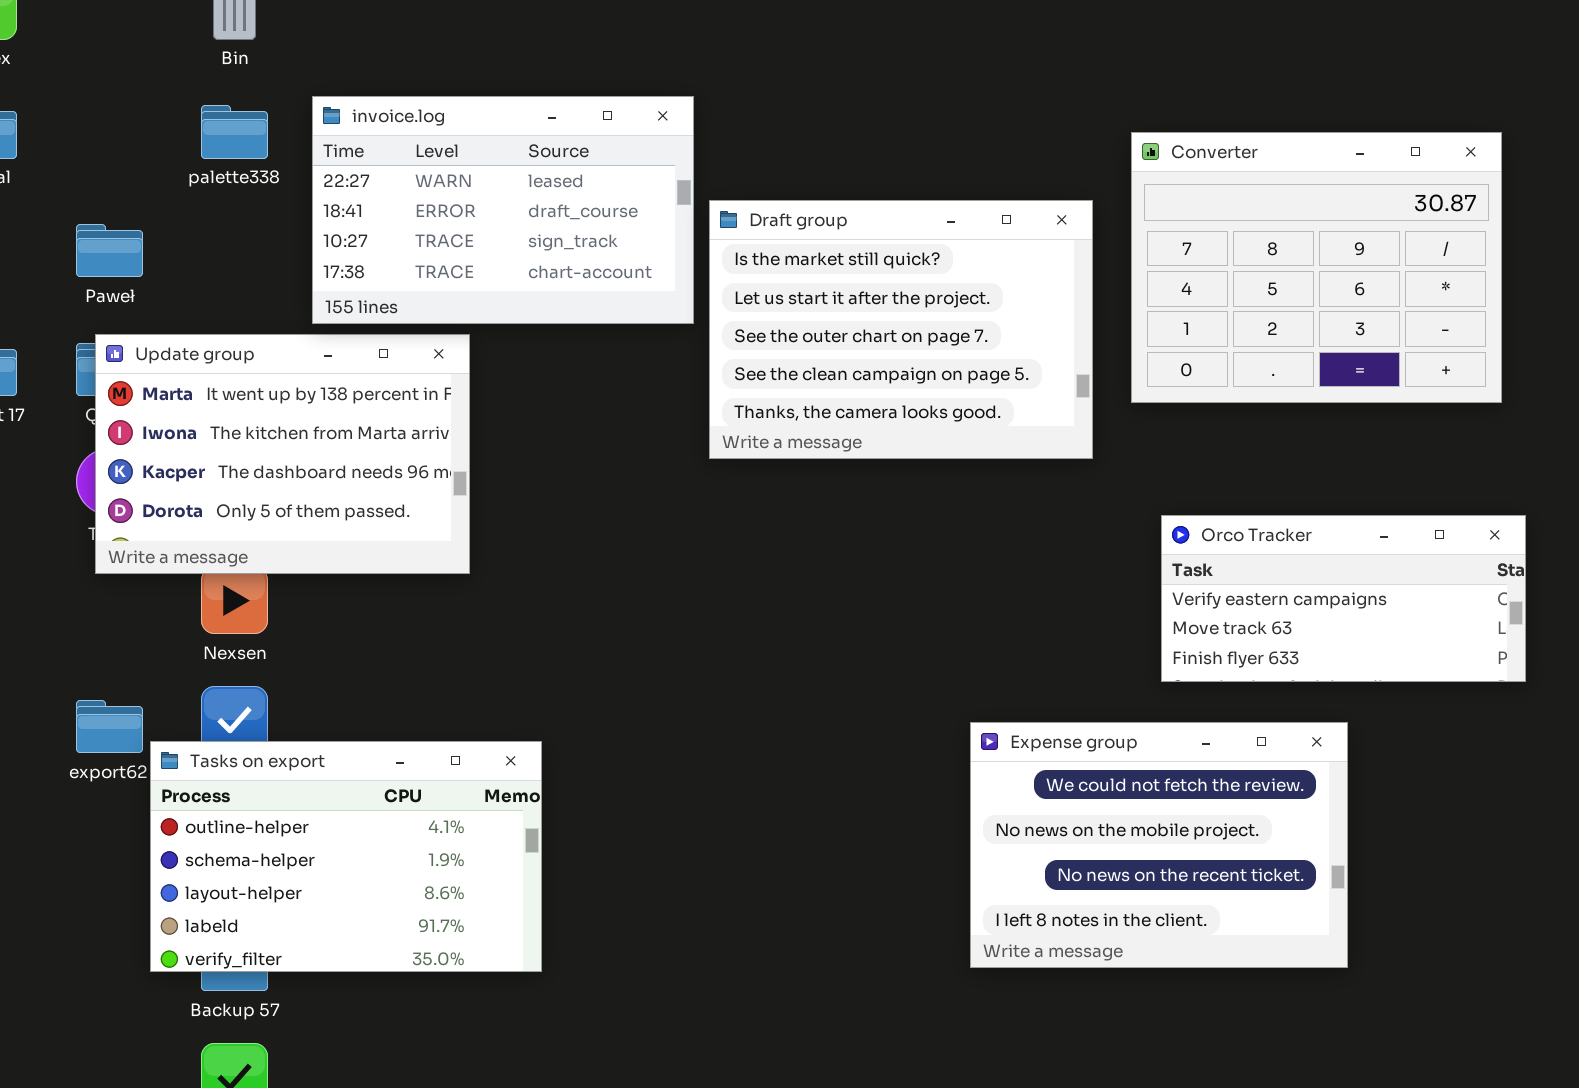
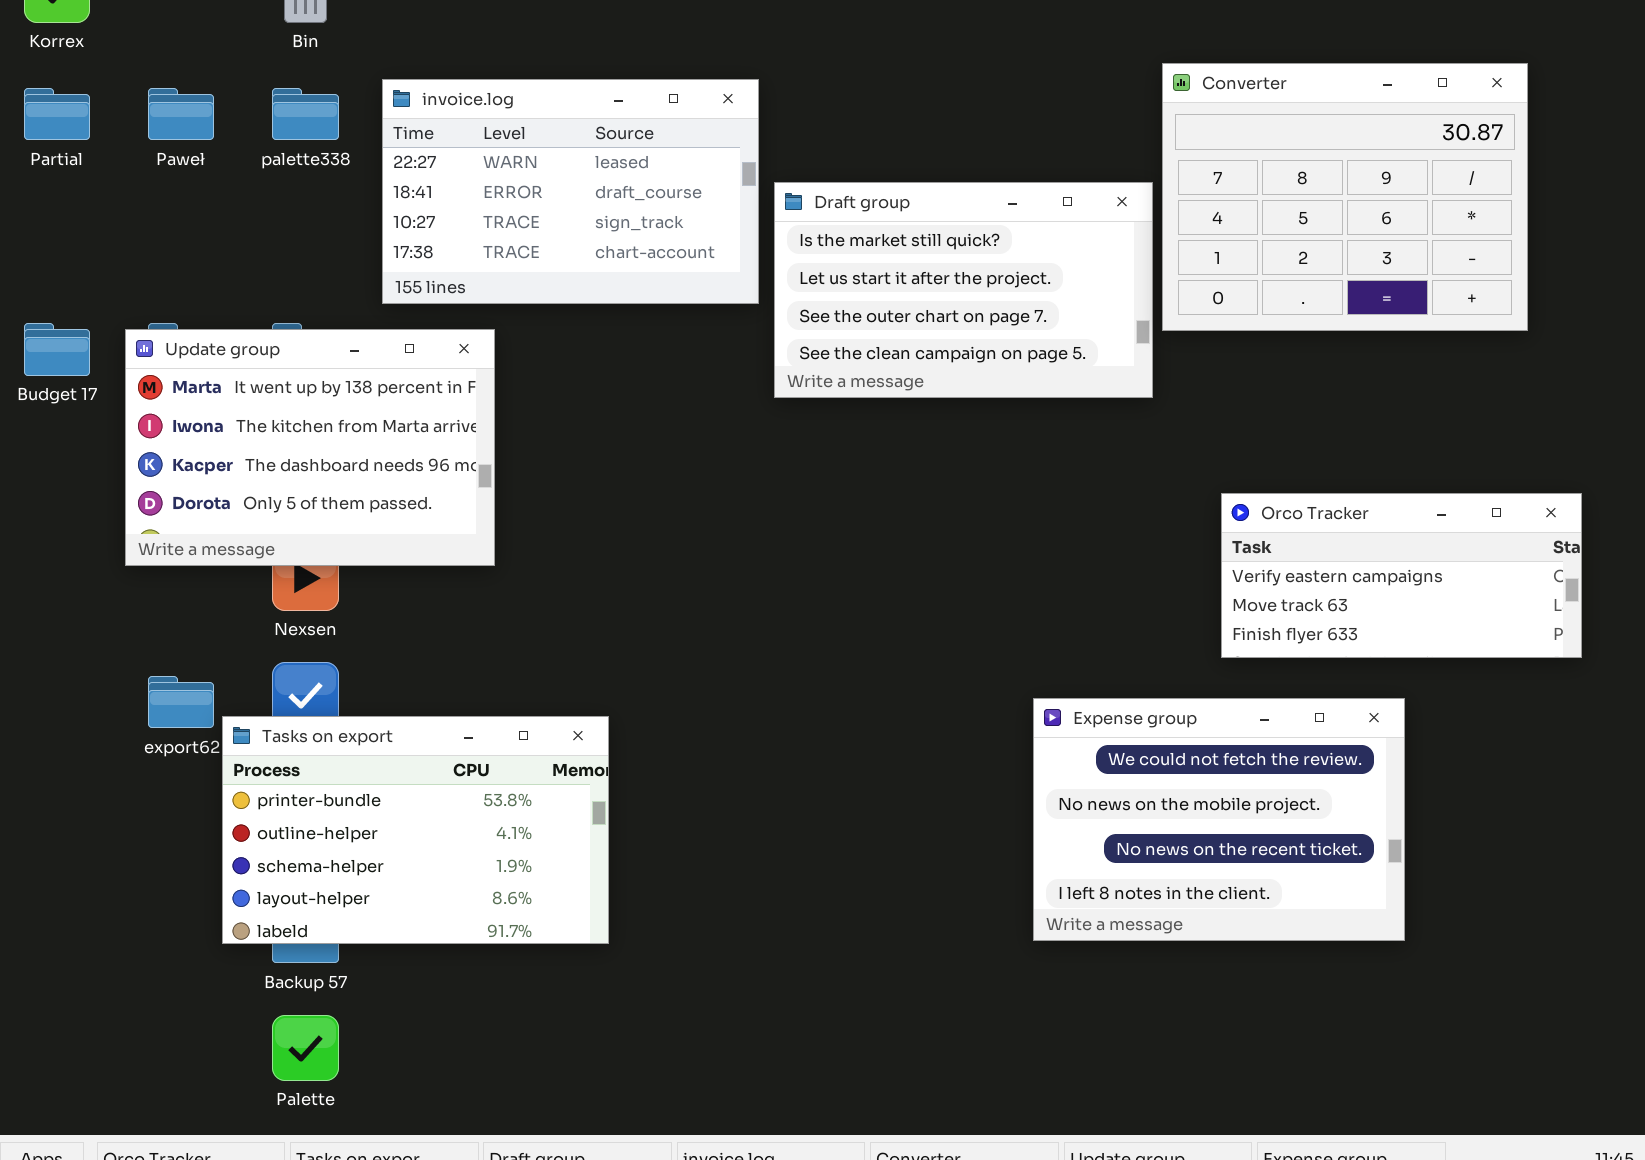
Converter: [1131,132,1502,403] -> [1162,63,1528,331], moved
Draft group: [709,200,1093,459] -> [774,182,1153,398], resized
Paweł: [76,224,143,277] -> [148,88,214,140], moved
Update group: [95,334,470,574] -> [125,329,495,566], moved
Tasks on export: [150,741,542,972] -> [222,716,609,944], scrolled up 1 row

